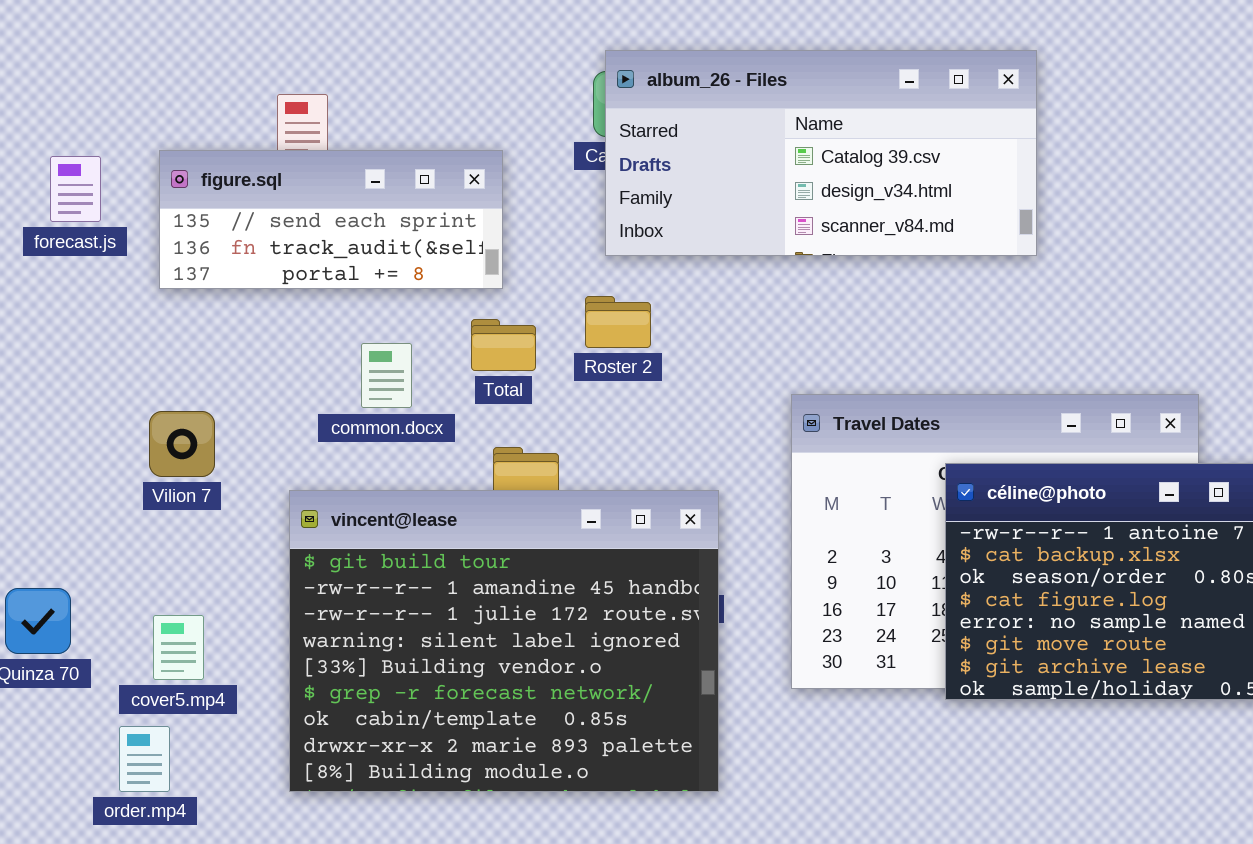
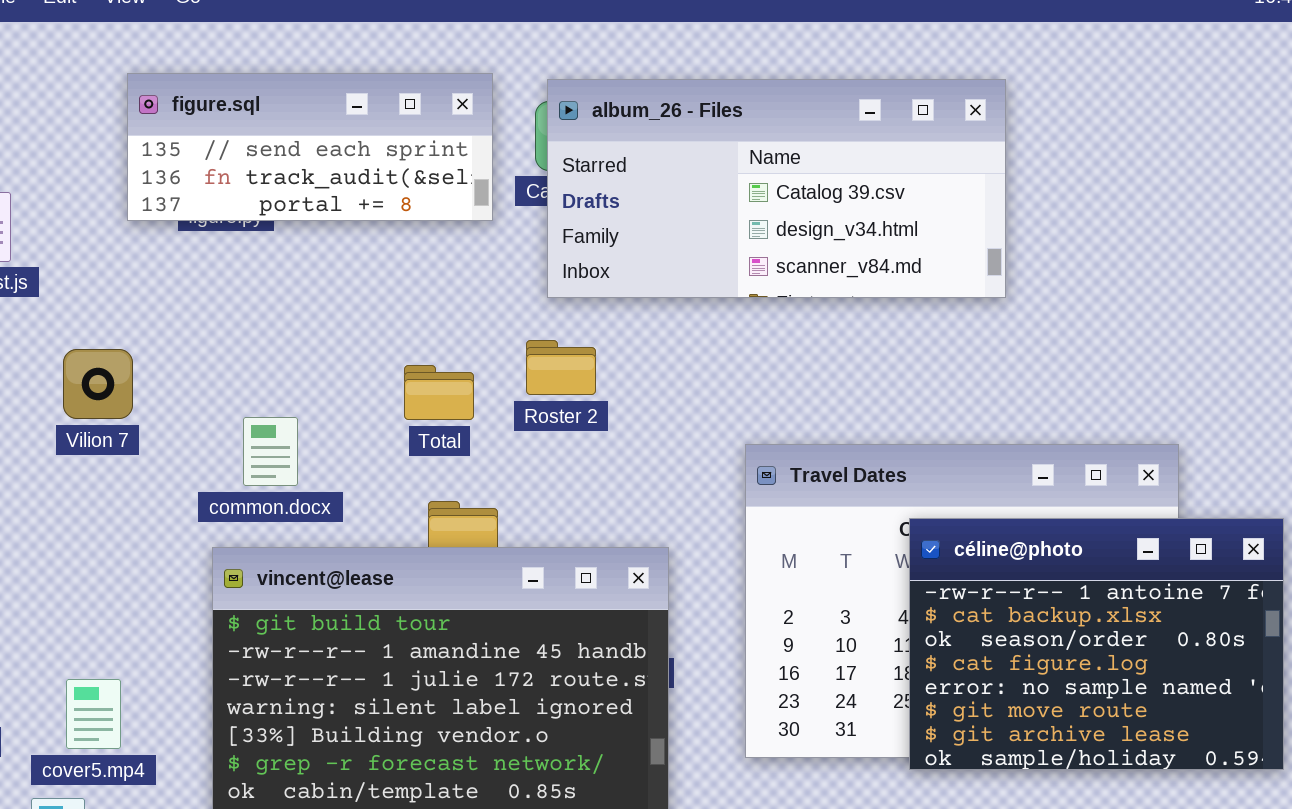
figure.sql: [159,150,503,289] -> [127,73,493,221], moved
common.docx: [361,343,412,408] -> [243,417,298,486], moved
Vilion 7: [149,411,215,477] -> [63,349,133,419], moved

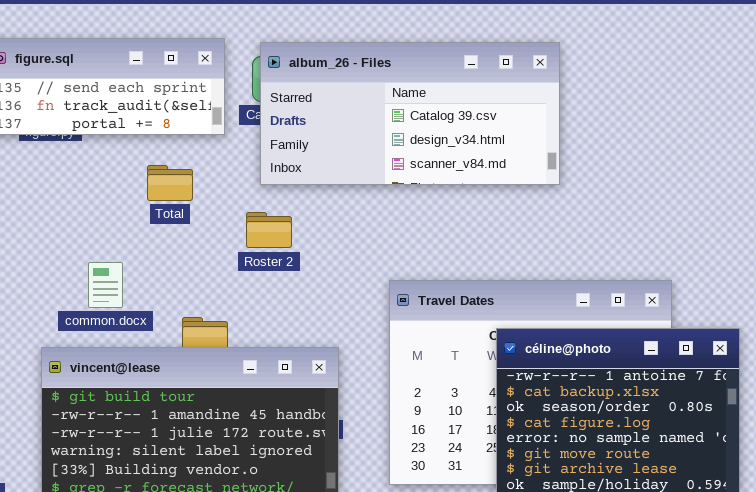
Total: [404,365,474,420] -> [147,165,193,201], moved
common.docx: [243,417,298,486] -> [88,262,123,308], moved

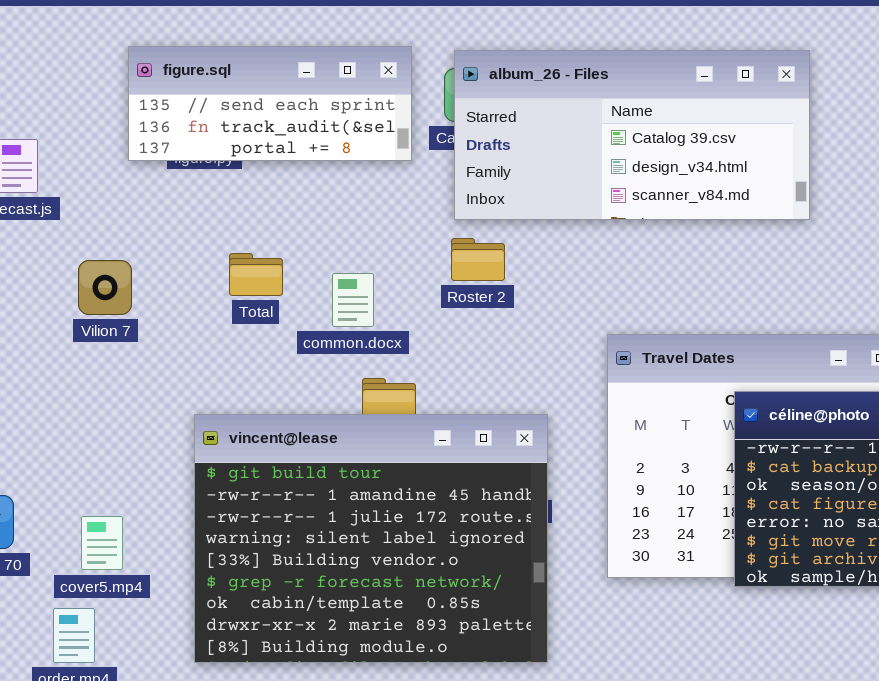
Total: [147,165,193,201] -> [229,253,283,296], moved
Roster 2: [246,212,292,248] -> [451,238,505,281], moved
common.docx: [88,262,123,308] -> [332,273,374,327], moved

